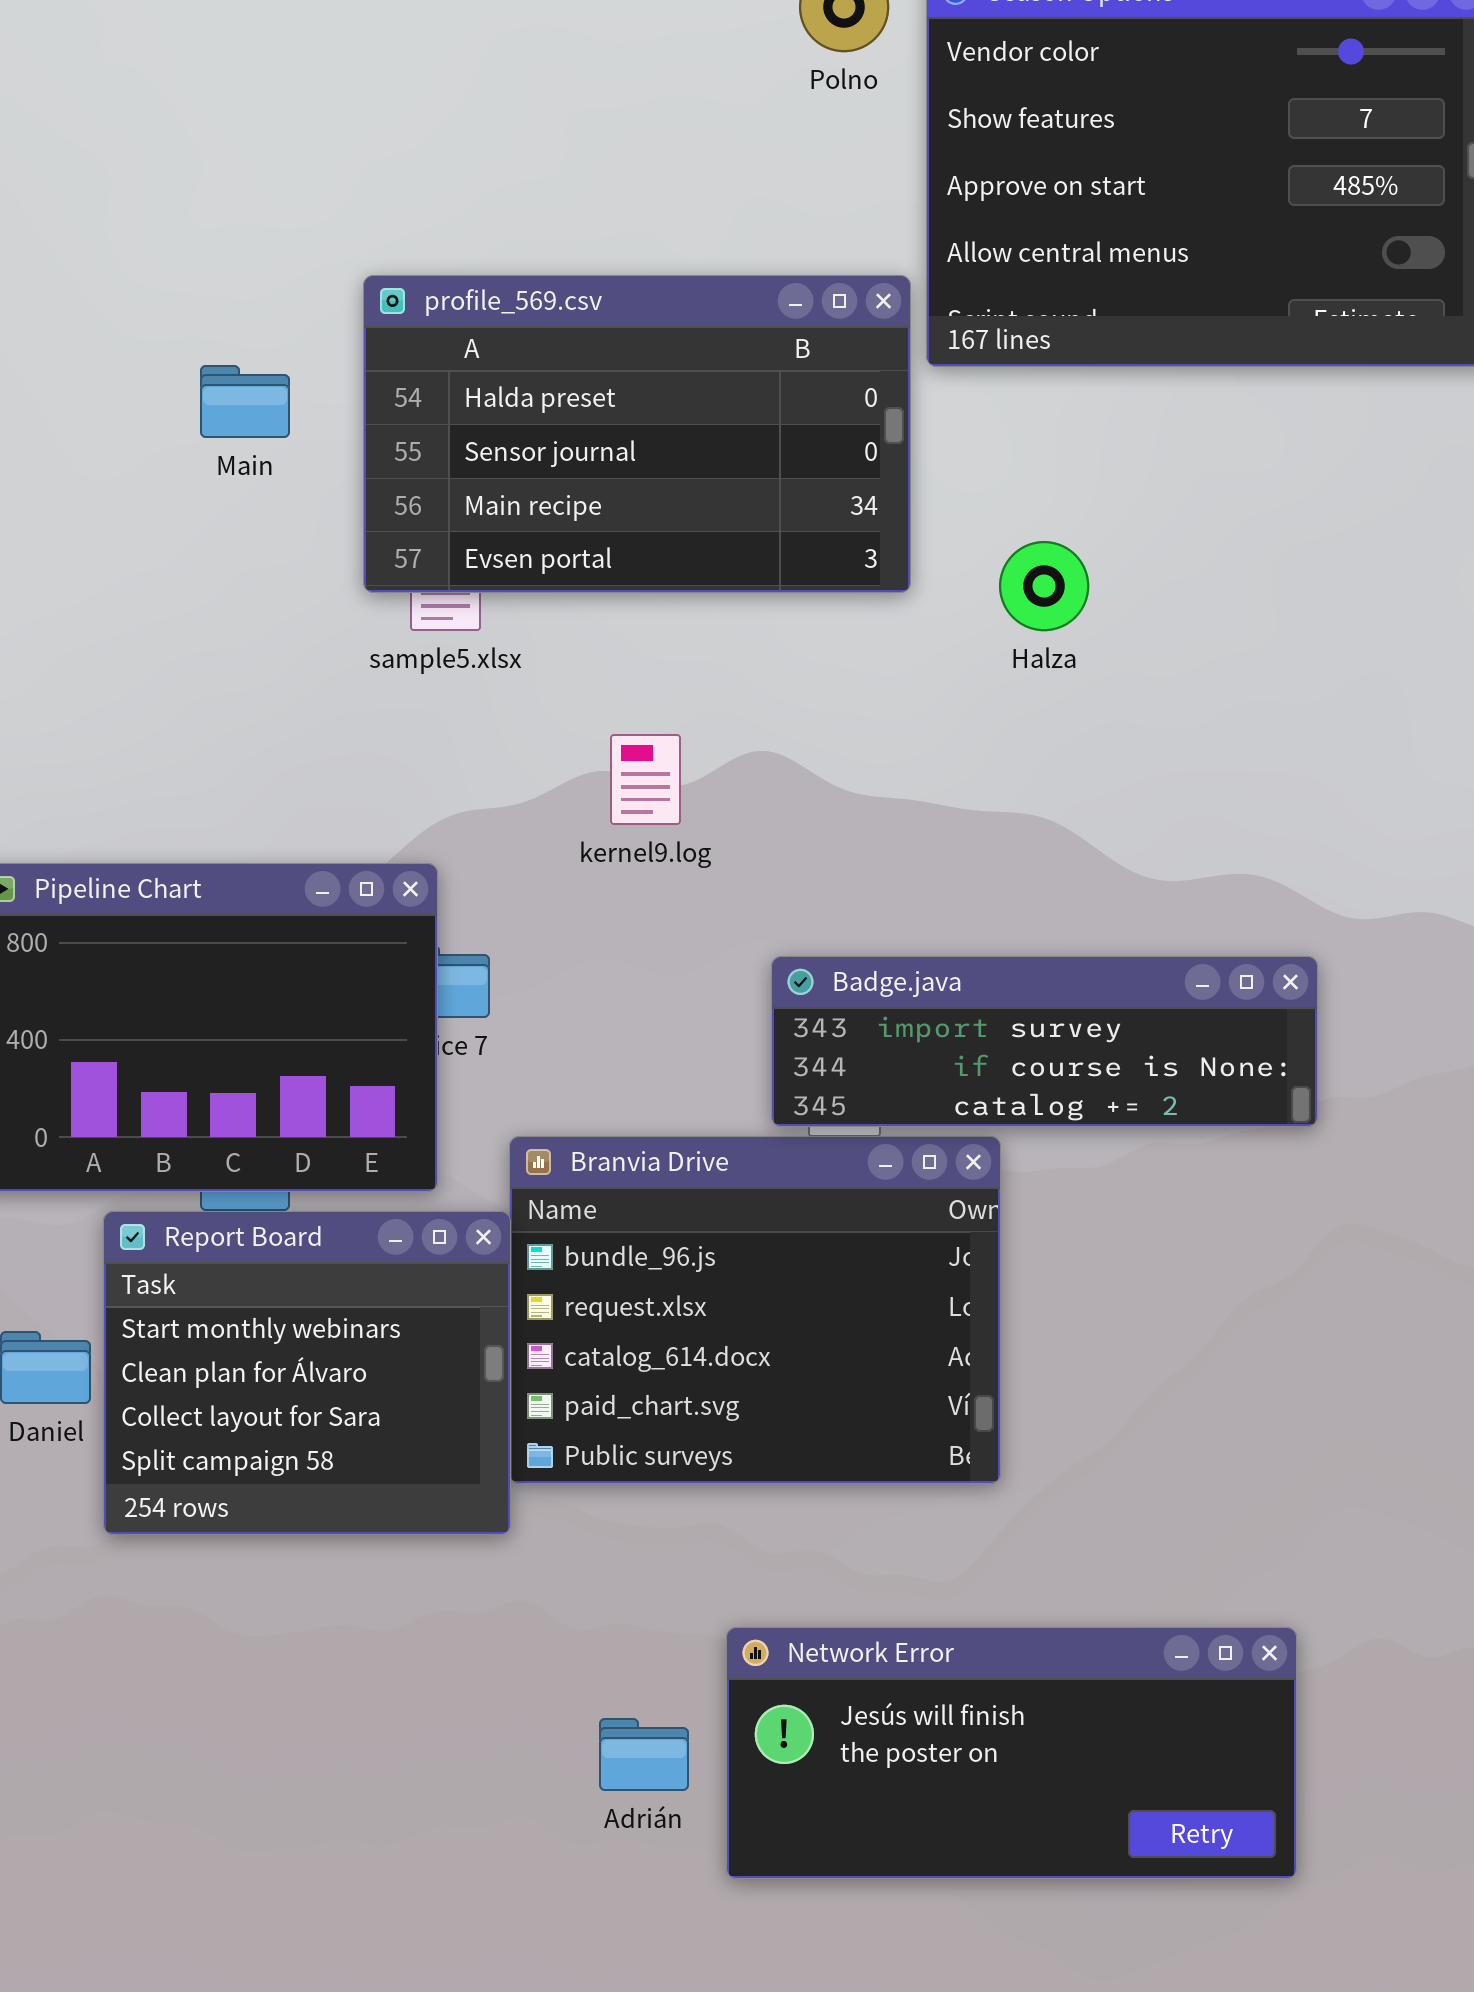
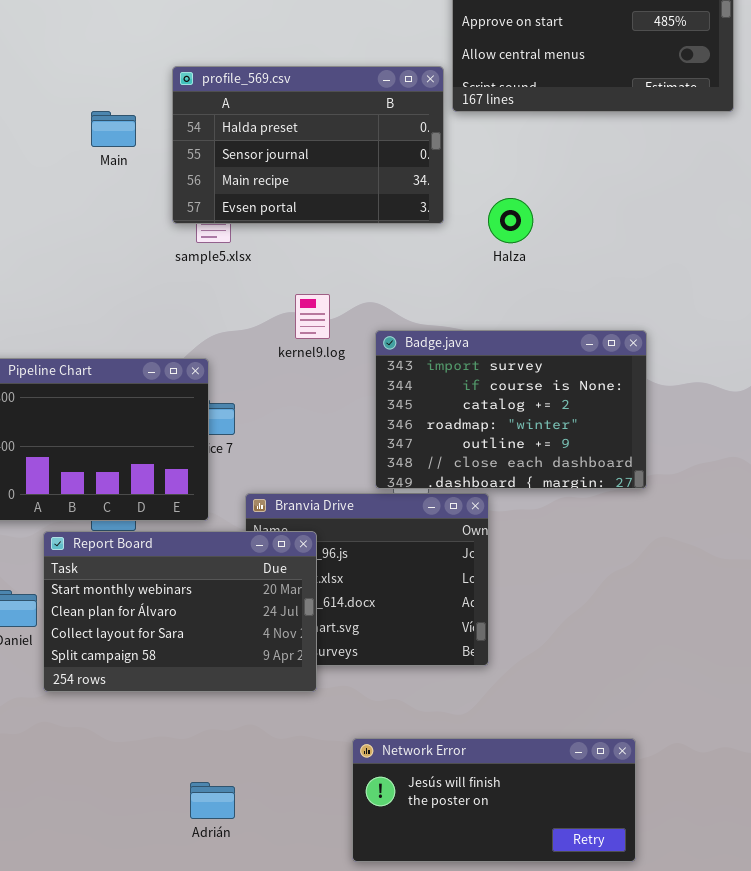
Badge.java: [771,956,1318,1127] -> [375,330,647,489], resized
Report Board: [103,1211,511,1535] -> [43,531,317,692], resized
Adrián: [599,1718,689,1791] -> [190,782,235,819], moved

